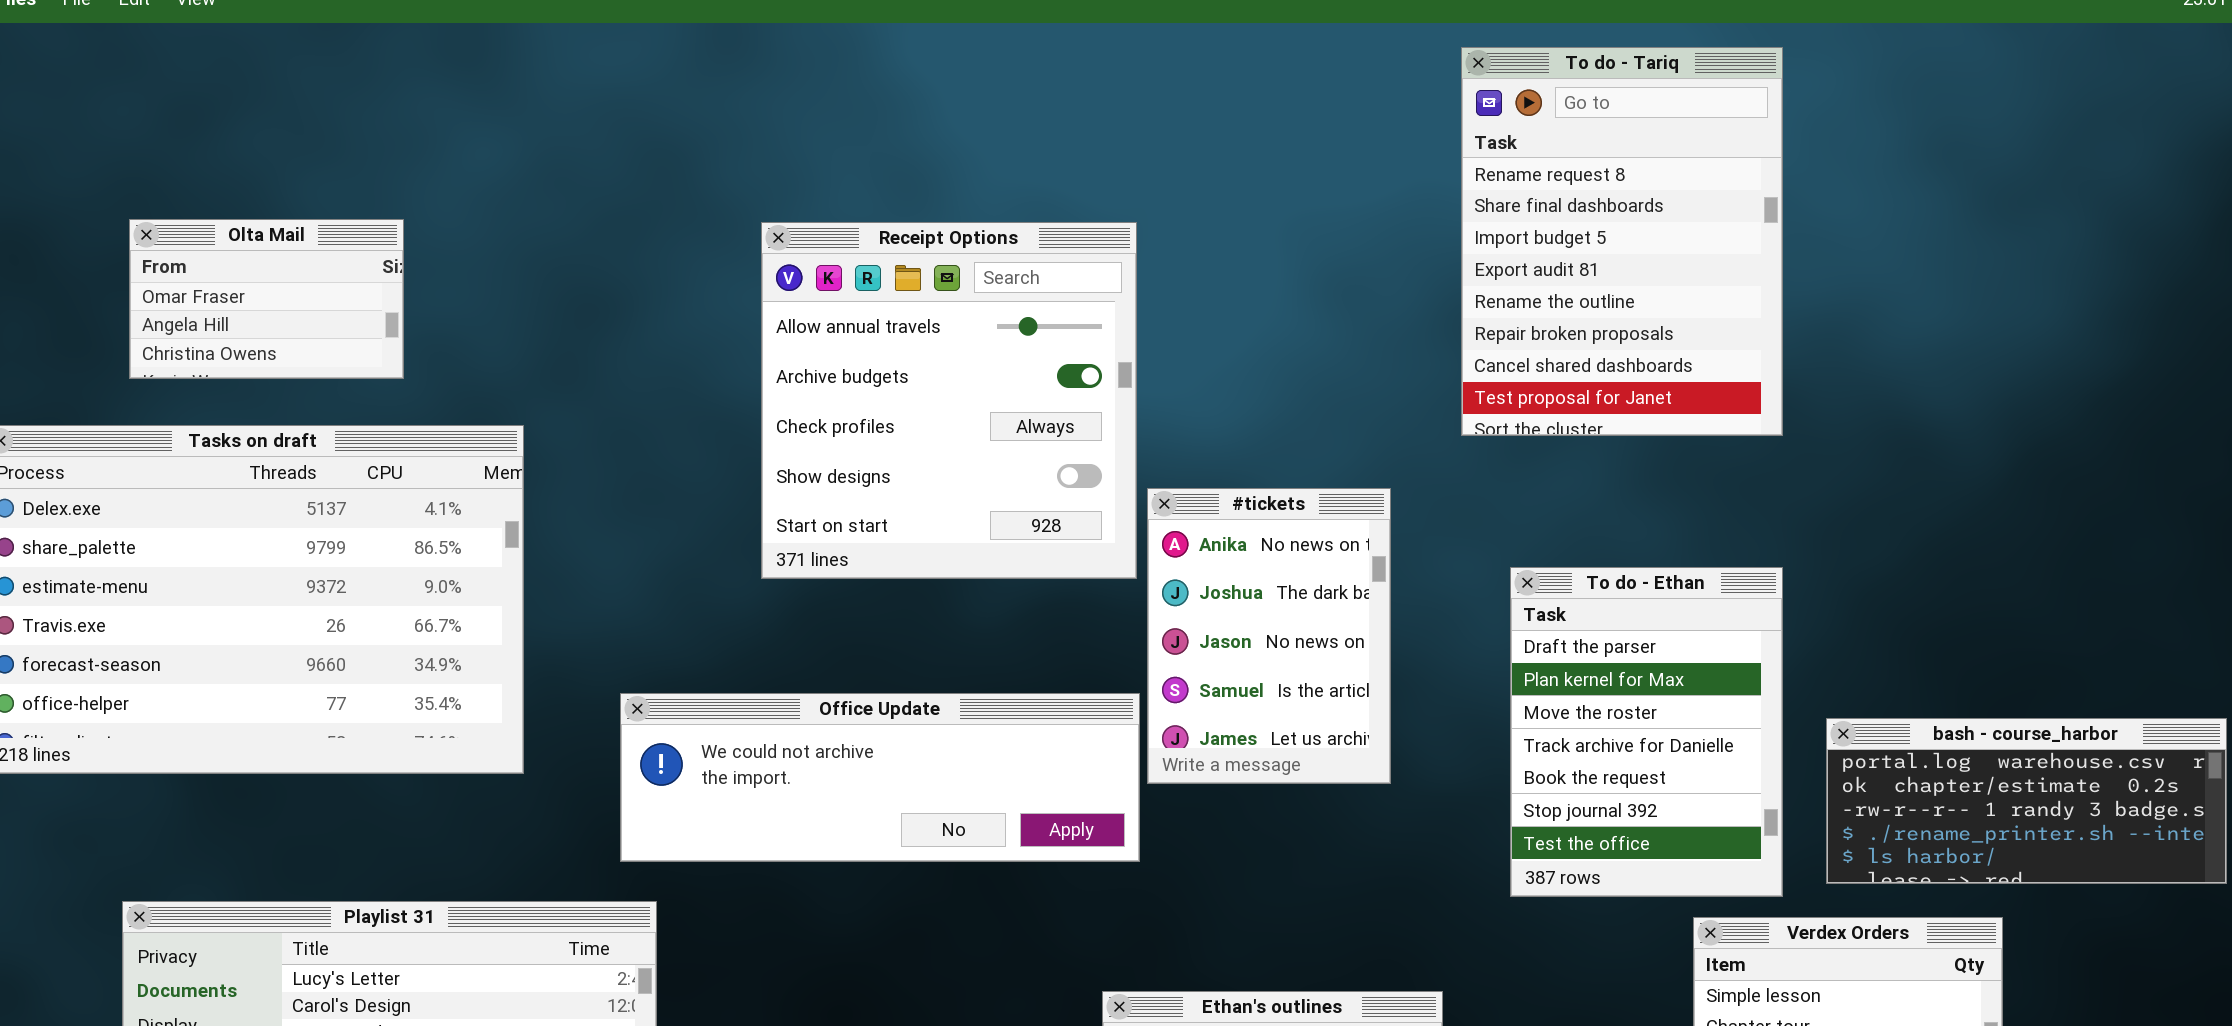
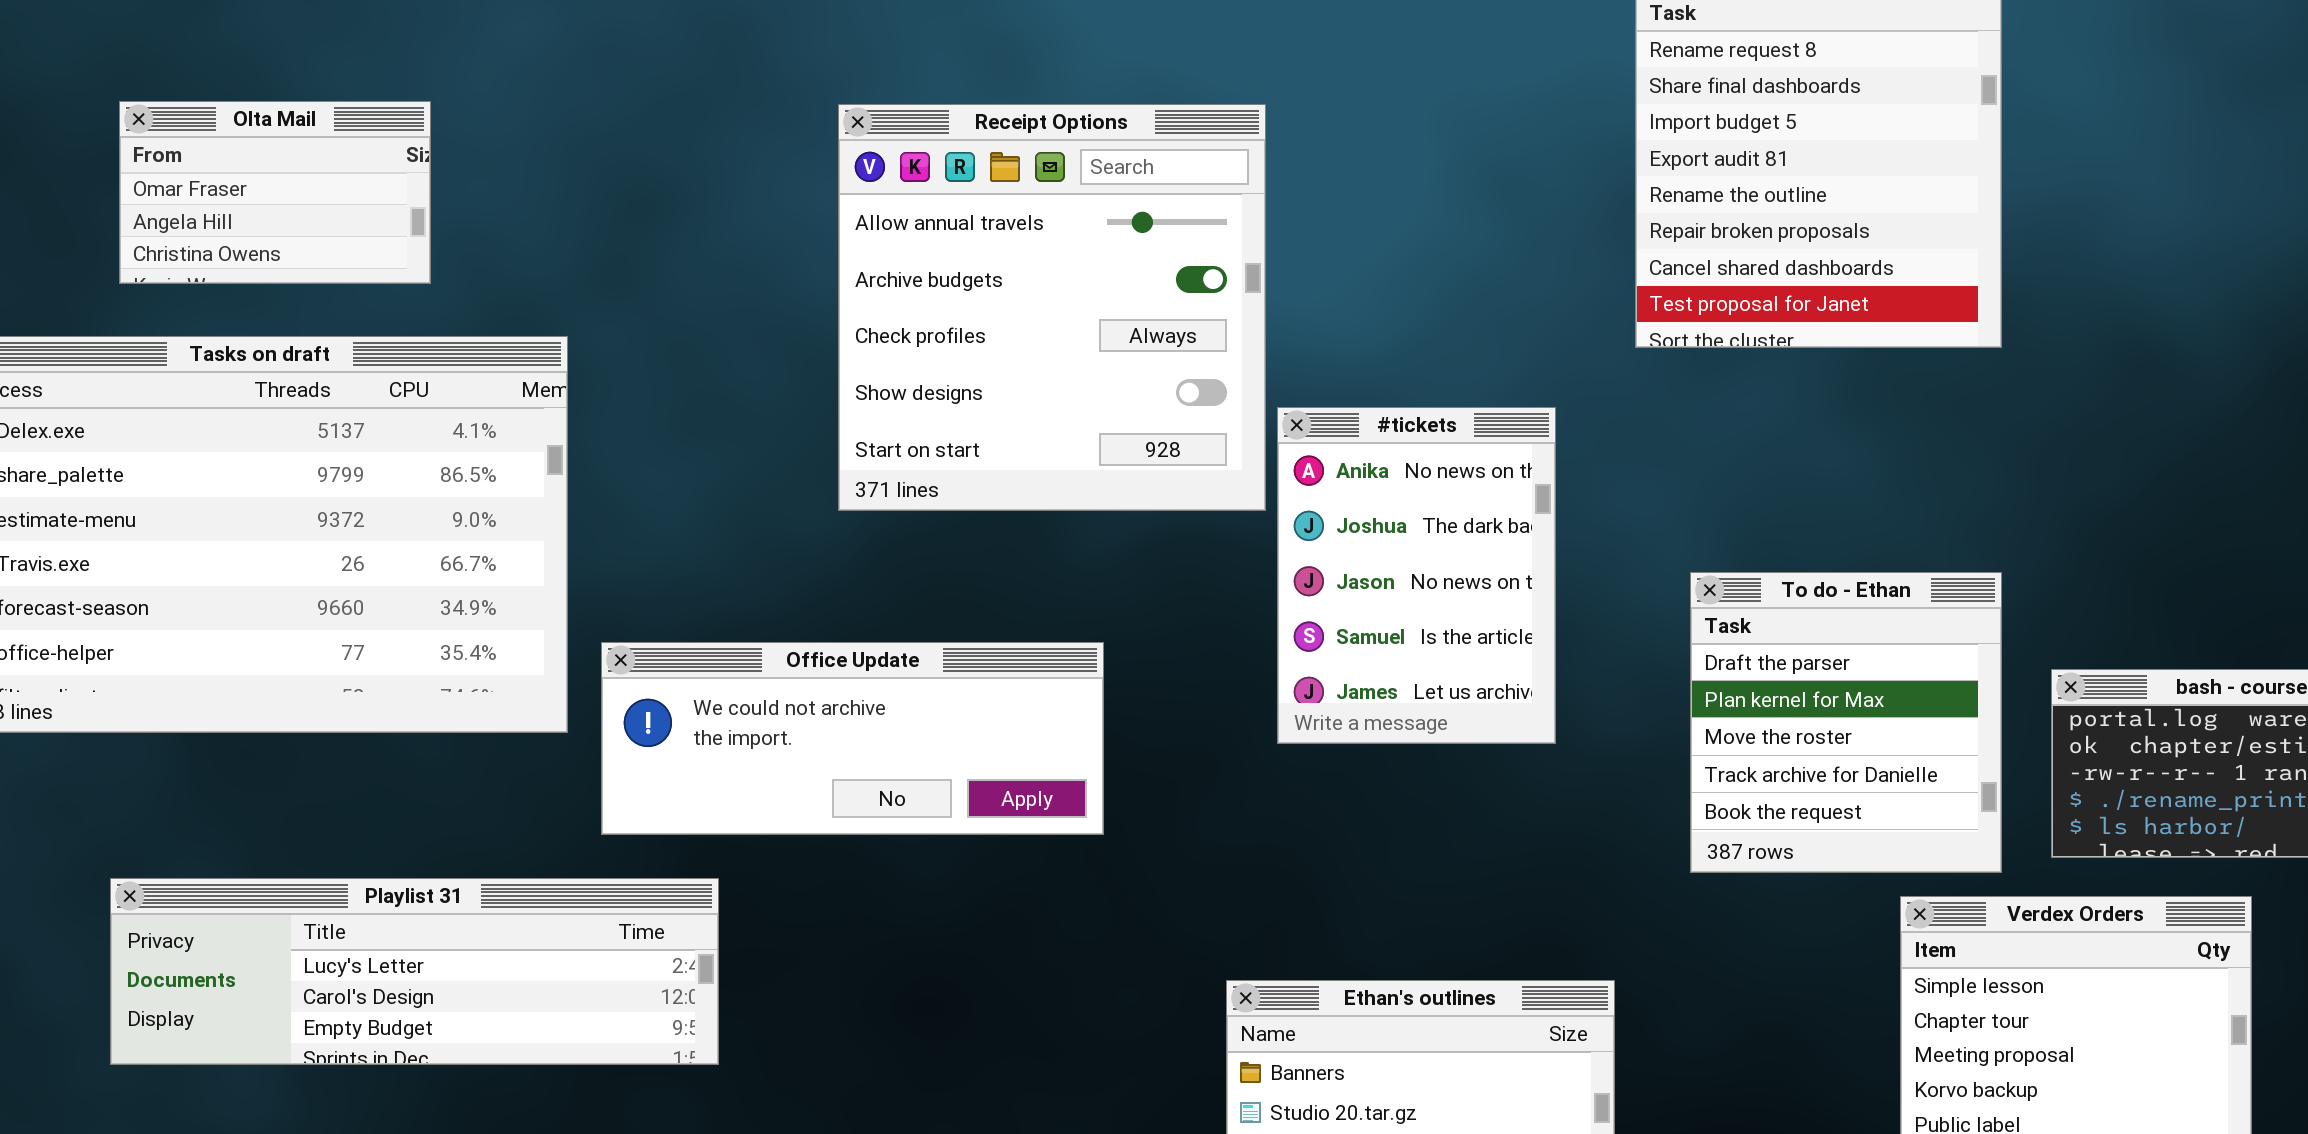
To do - Ethan: [1510,567,1783,897] -> [1690,572,2002,873], resized
Office Update: [620,693,1140,862] -> [601,642,1104,835], moved, resized

